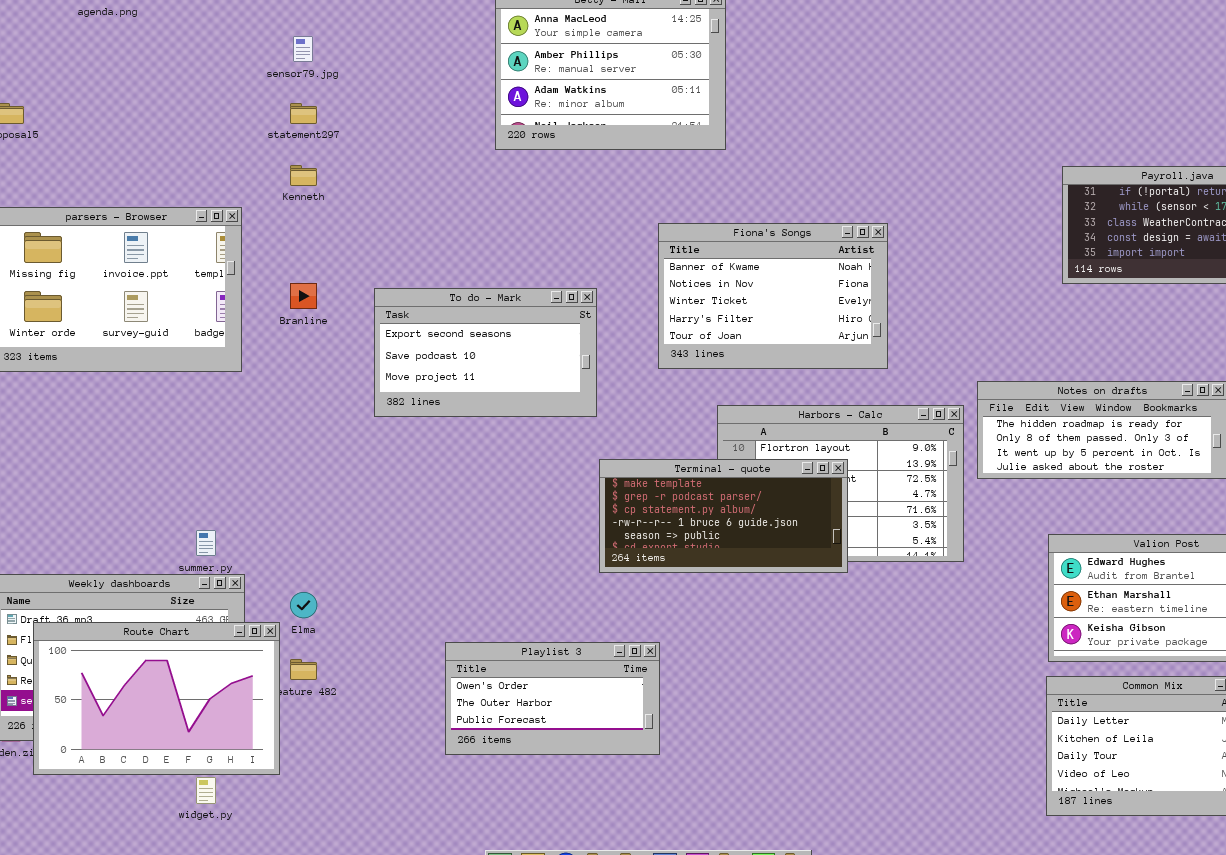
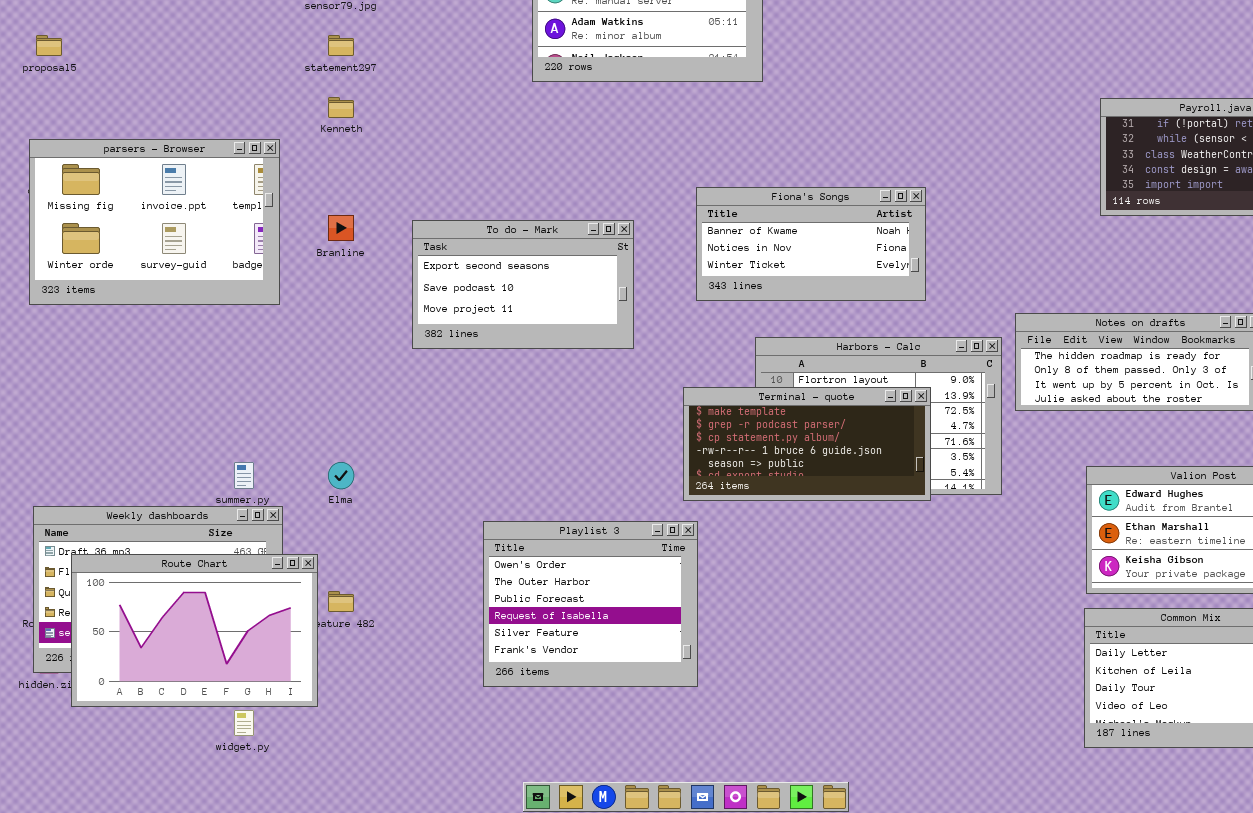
Fiona's Songs: [658,223,888,369] -> [696,187,926,301], resized
Terminal - quote: [599,459,848,573] -> [683,387,931,501], moved
Elma: [290,592,317,618] -> [328,462,354,489], moved
Playlist 3: [445,642,660,755] -> [483,521,698,687], resized

